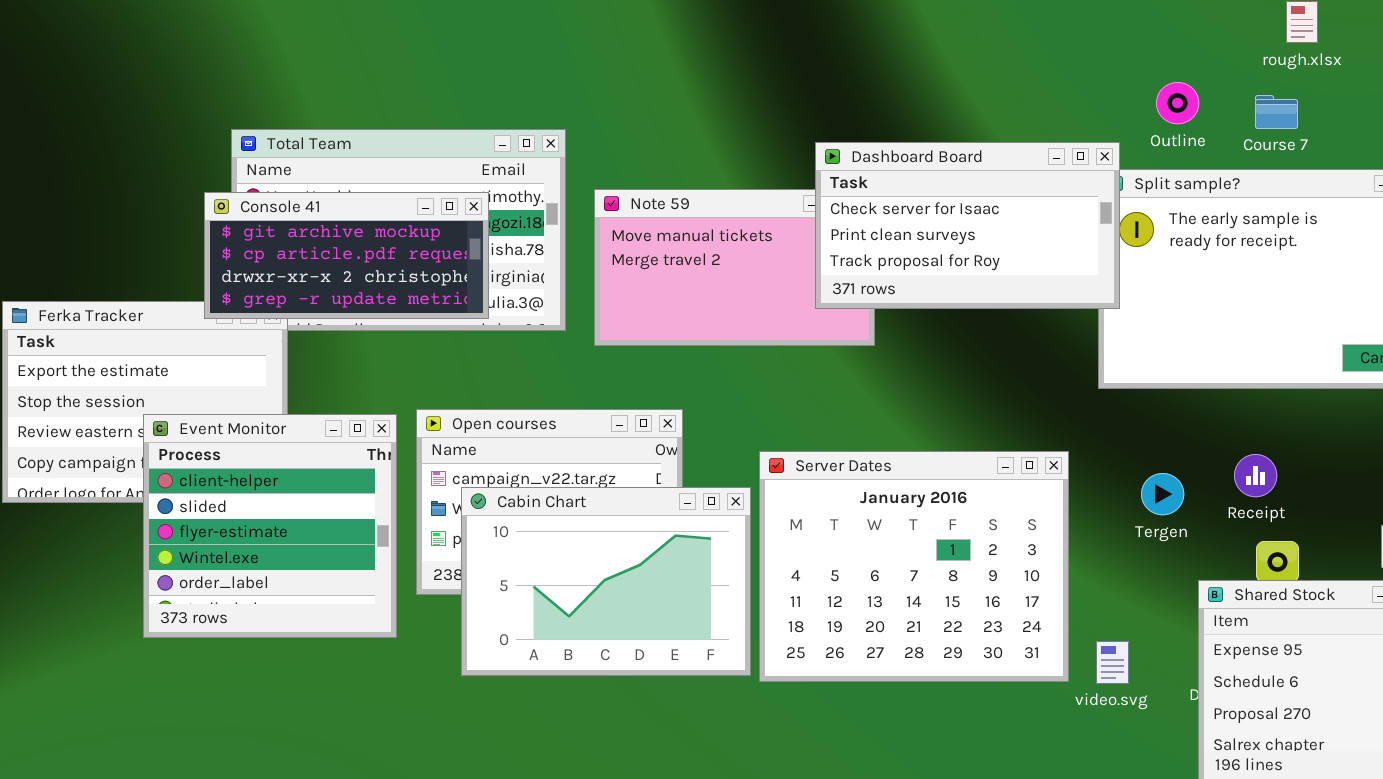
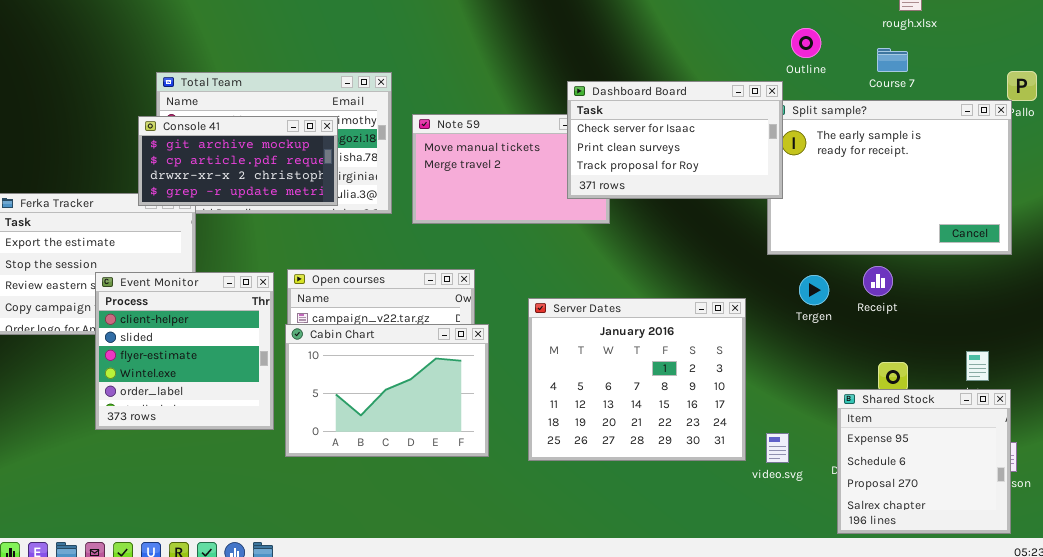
Outline: [1156,82,1199,124] -> [791,28,821,58], moved
Receipt: [1234,454,1277,497] -> [863,266,893,296], moved
Tergen: [1141,473,1184,515] -> [799,275,829,305], moved
Cabin Chart: [461,487,751,676] -> [285,324,489,457], moved

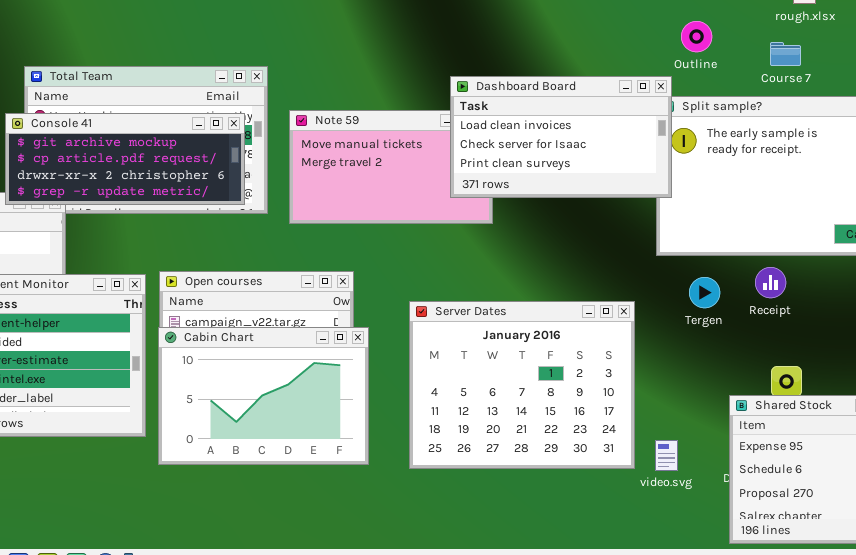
Dashboard Board: [567,81,783,199] -> [450,76,672,198], scrolled up 1 row
Console 41: [138,116,338,206] -> [5,113,245,205], resized

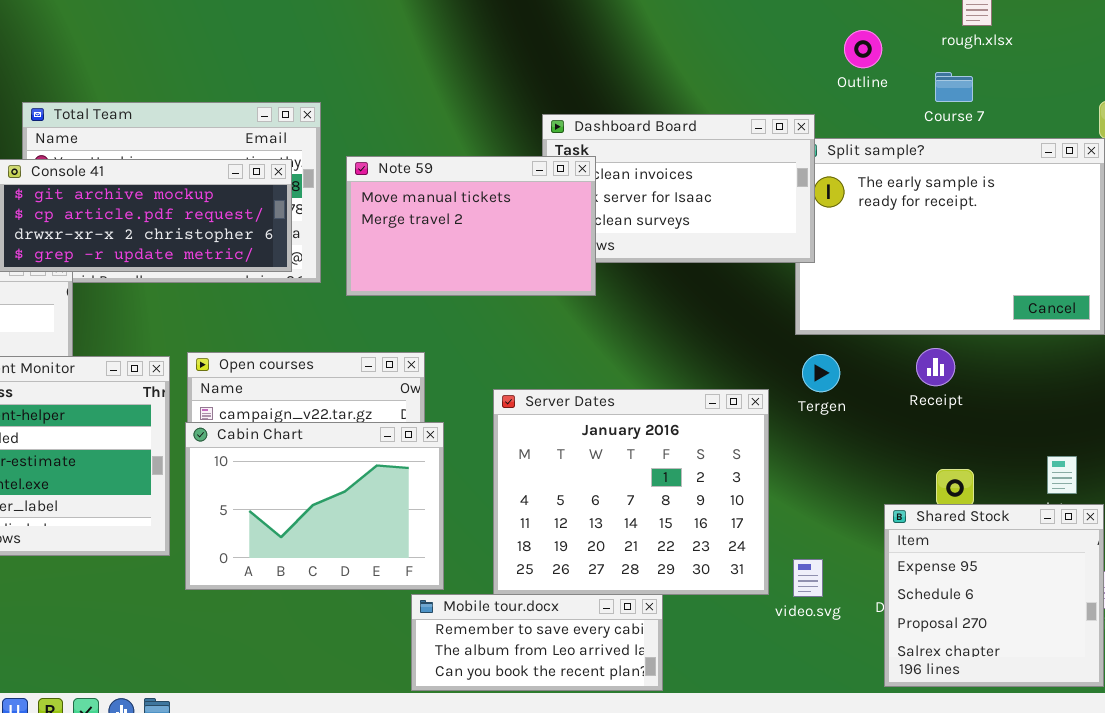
Outline: [681,21,712,52] -> [844,30,882,68], moved
Note 59: [289,110,493,224] -> [346,156,596,296], raised
Tergen: [689,277,720,308] -> [802,354,840,392], moved
Mobile tour.docx: none -> [411,594,663,691], opened

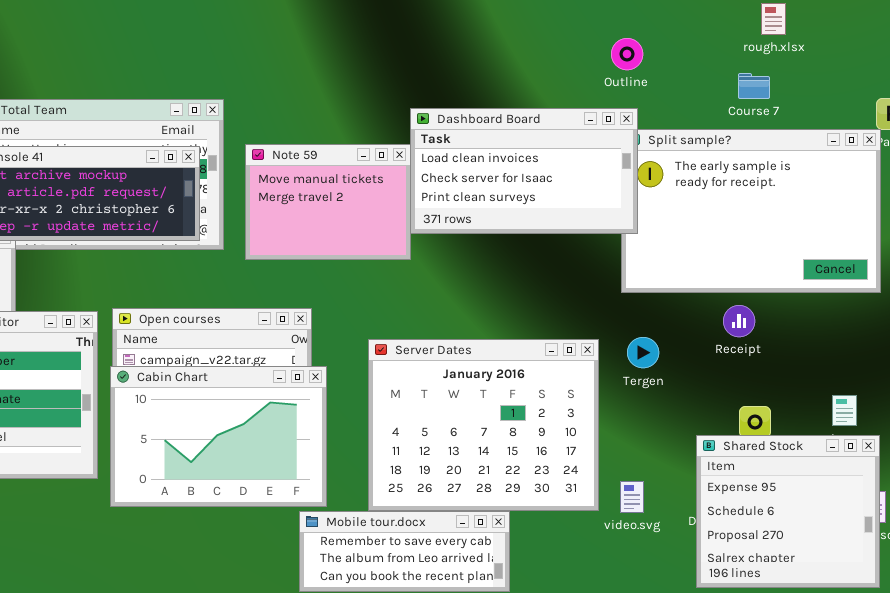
Outline: [844,30,882,68] -> [611,38,643,70], moved
Note 59: [346,156,596,296] -> [245,144,411,260], resized
Tergen: [802,354,840,392] -> [627,337,659,368], moved

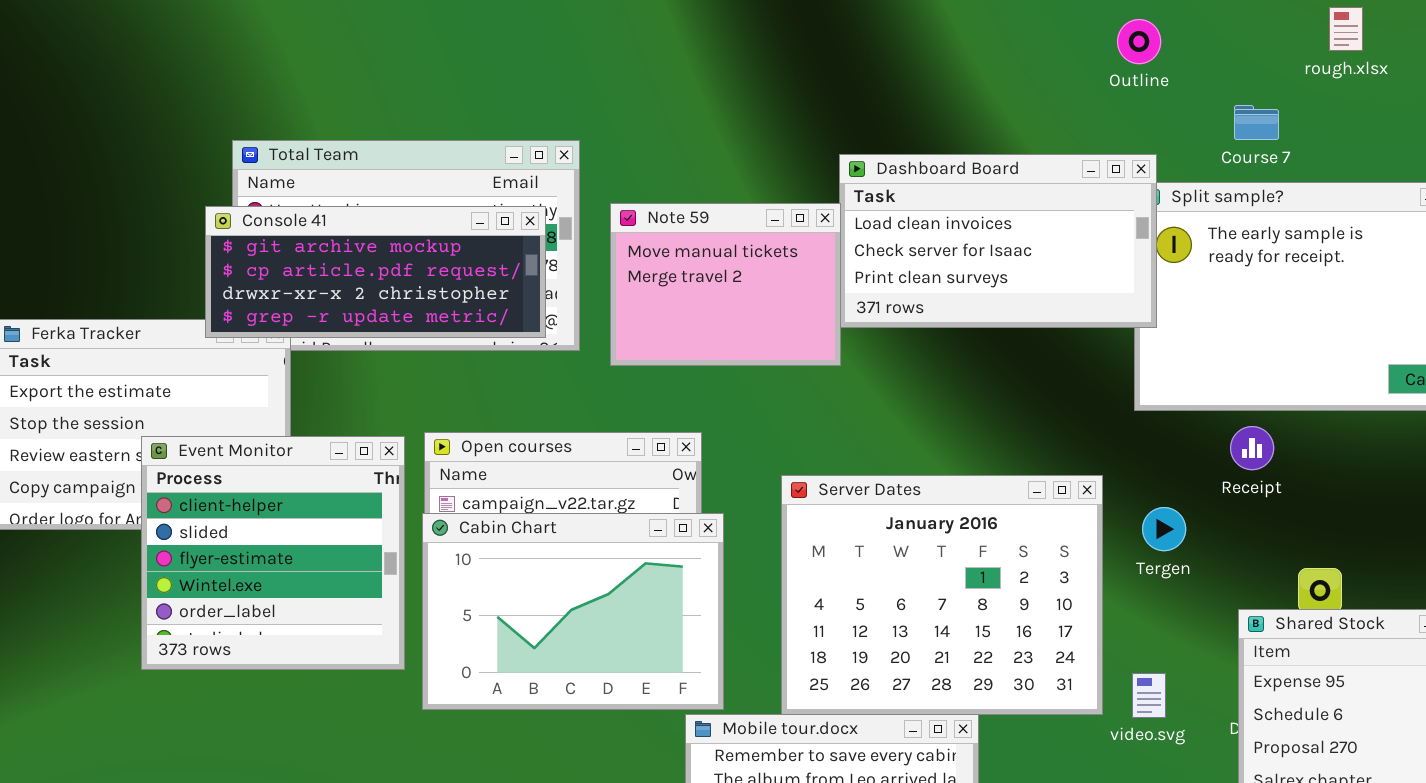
Outline: [611,38,643,70] -> [1117,19,1161,64], moved
Course 7: [738,73,770,99] -> [1234,105,1279,140], moved
Receipt: [723,305,755,337] -> [1230,426,1274,470], moved
Tergen: [627,337,659,368] -> [1142,507,1186,551], moved

